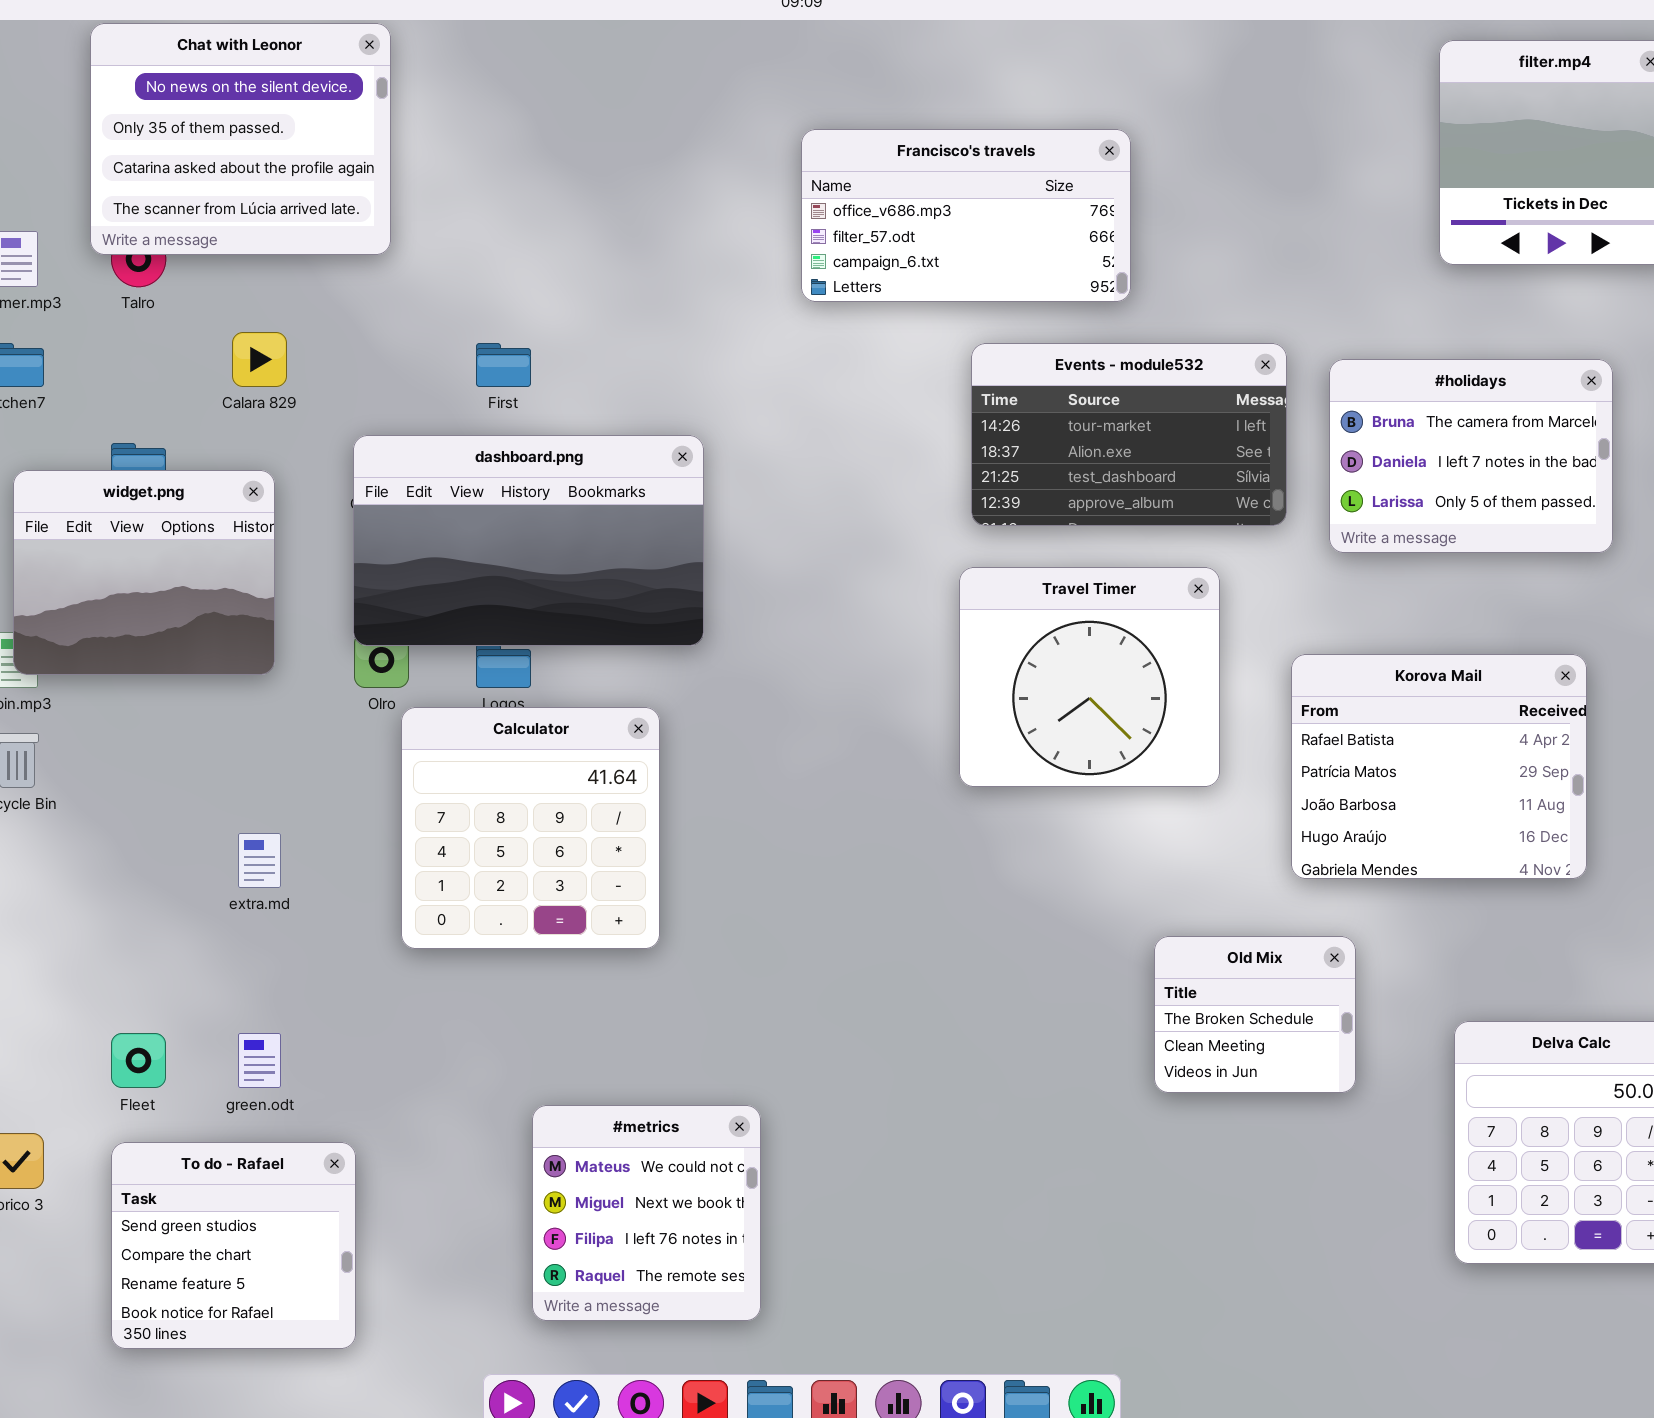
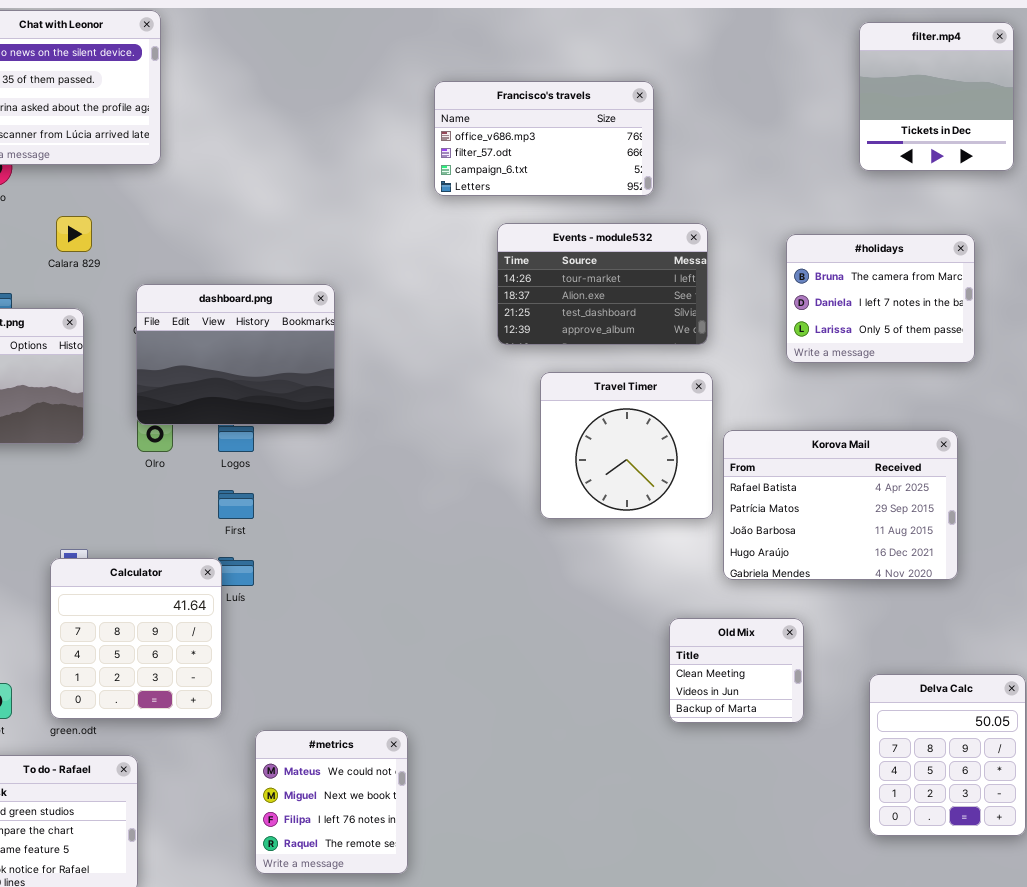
First: [476,343,531,387] -> [218,490,254,519], moved
Events - module532: [971,343,1287,526] -> [497,223,708,345], moved
dashboard.png: [353,435,704,646] -> [136,284,335,425], resized
Korova Mail: [1291,654,1587,879] -> [723,430,958,580], resized
Calculator: [401,707,660,949] -> [50,558,222,719], moved
Old Mix: [1154,936,1356,1093] -> [669,618,804,723], scrolled down 1 row

